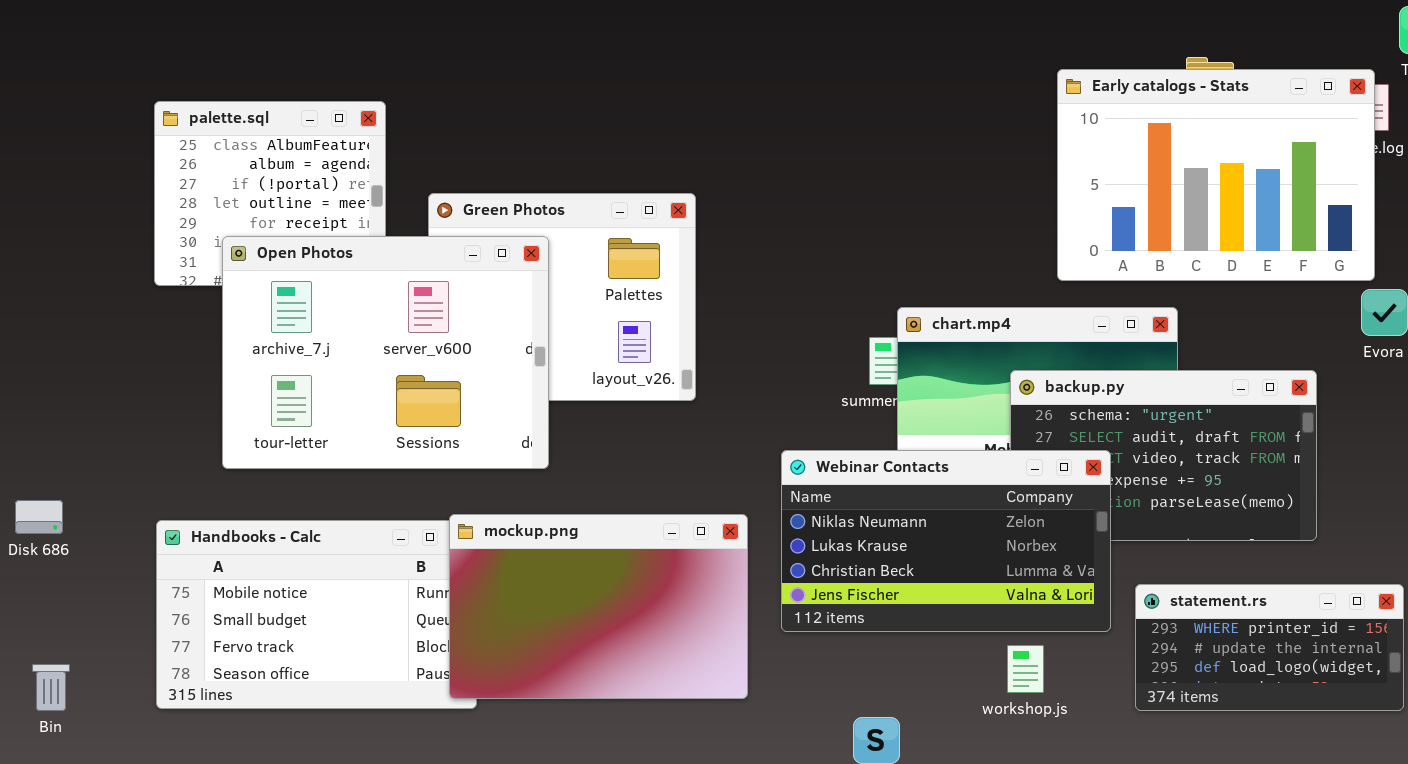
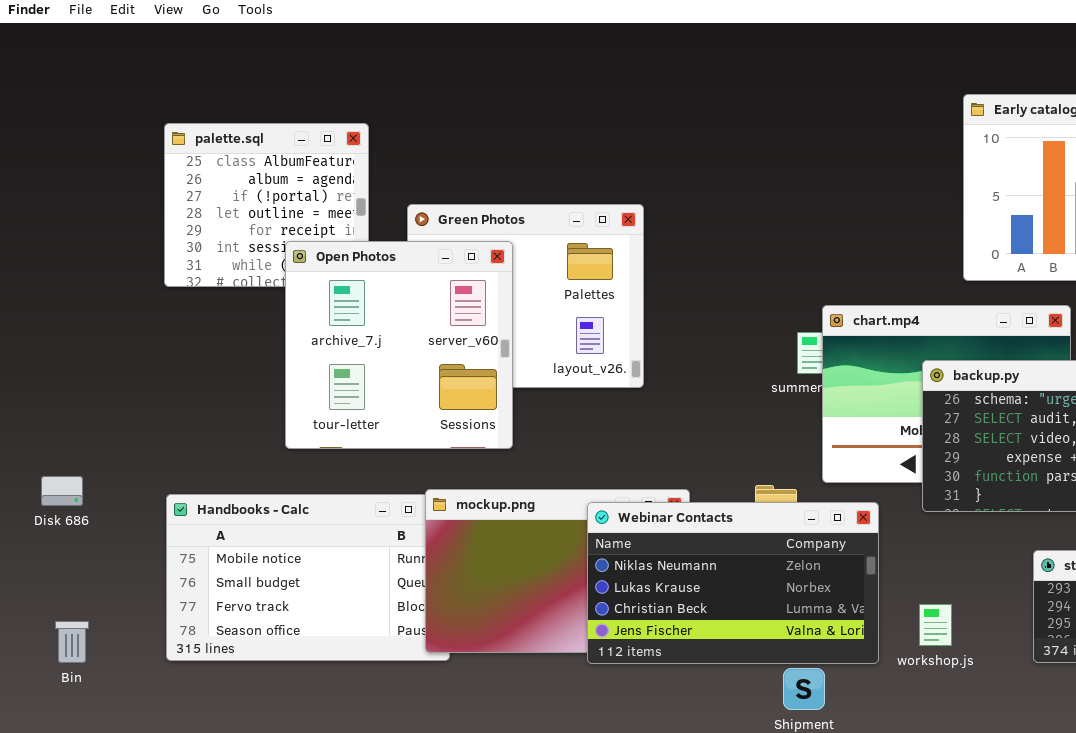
Open Photos: [222,236,549,469] -> [285,241,513,449], resized
Webinar Contacts: [781,450,1111,632] -> [587,502,879,664], moved

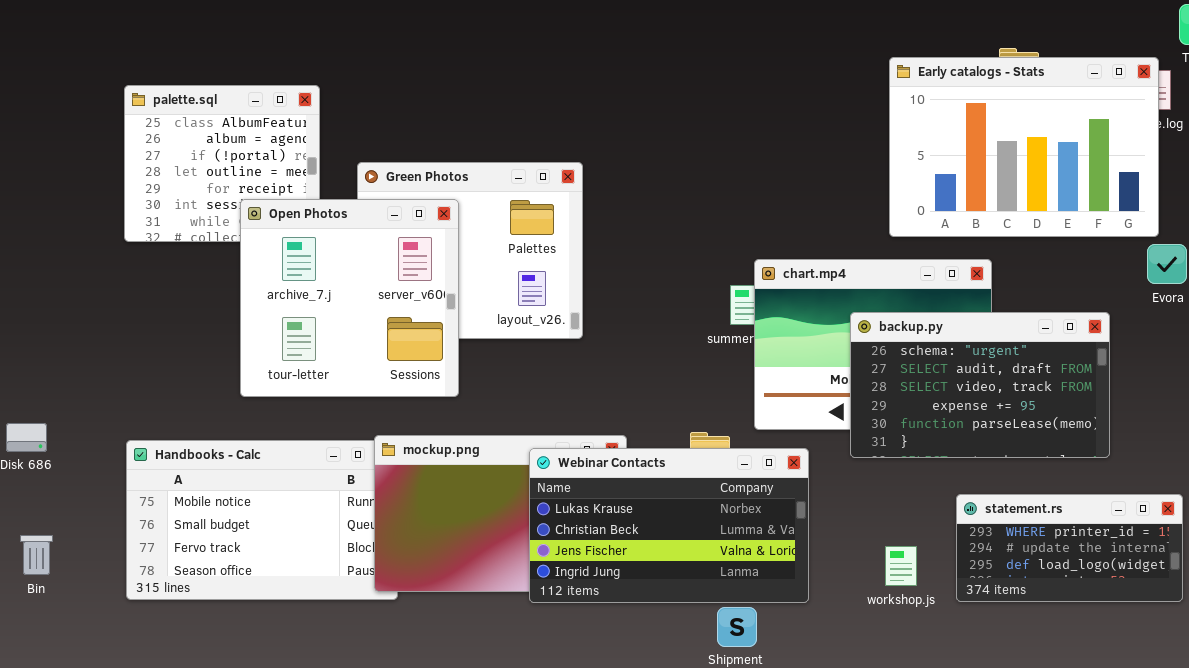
Webinar Contacts: [587,502,879,664] -> [529,448,809,603], scrolled down 1 row
workshop.js: [919,604,952,646] -> [885,546,917,586], moved
Bin: [55,621,89,663] -> [20,535,53,575], moved

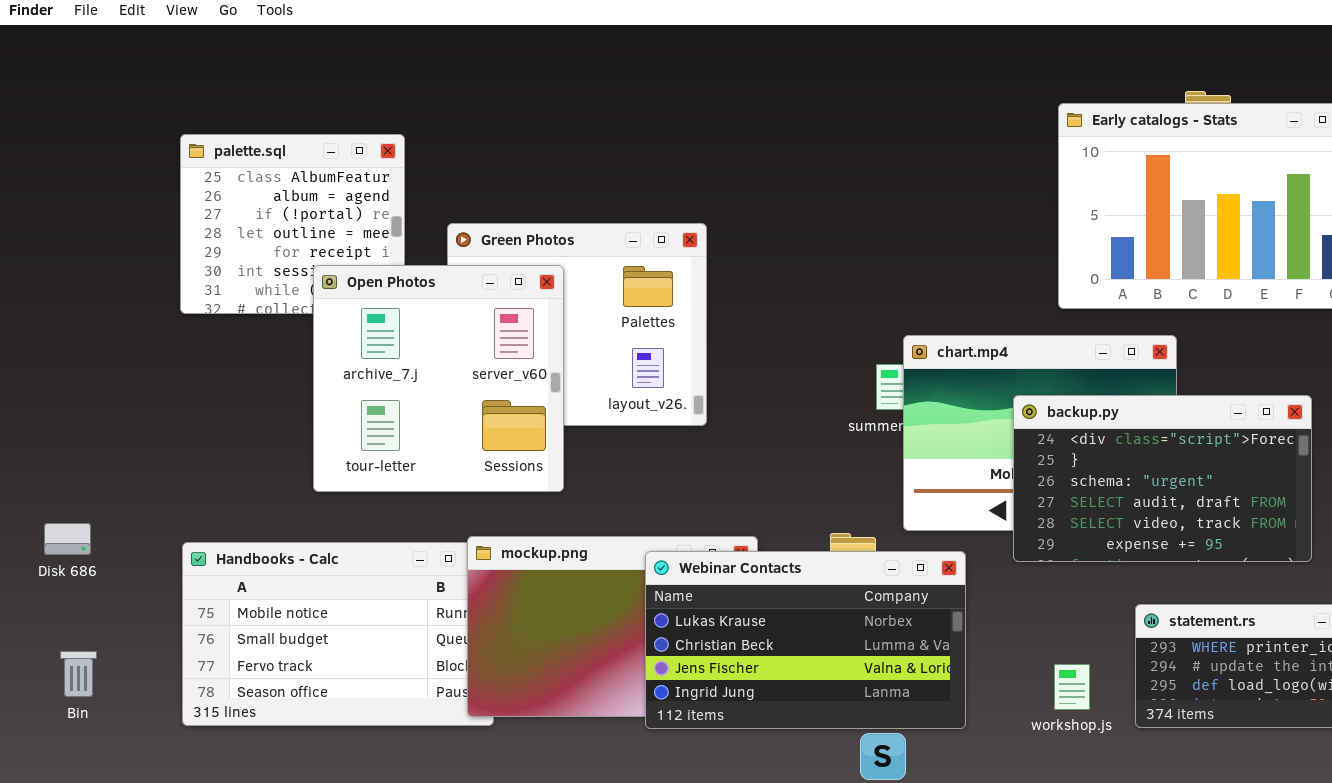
backup.py: [850,312,1110,458] -> [1013,395,1312,562], scrolled up 2 rows

